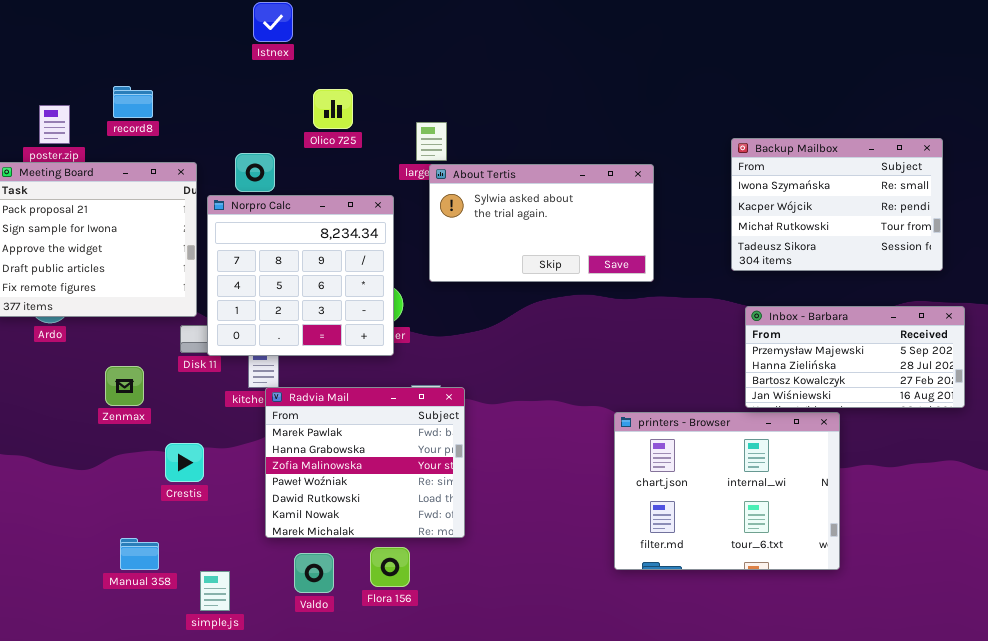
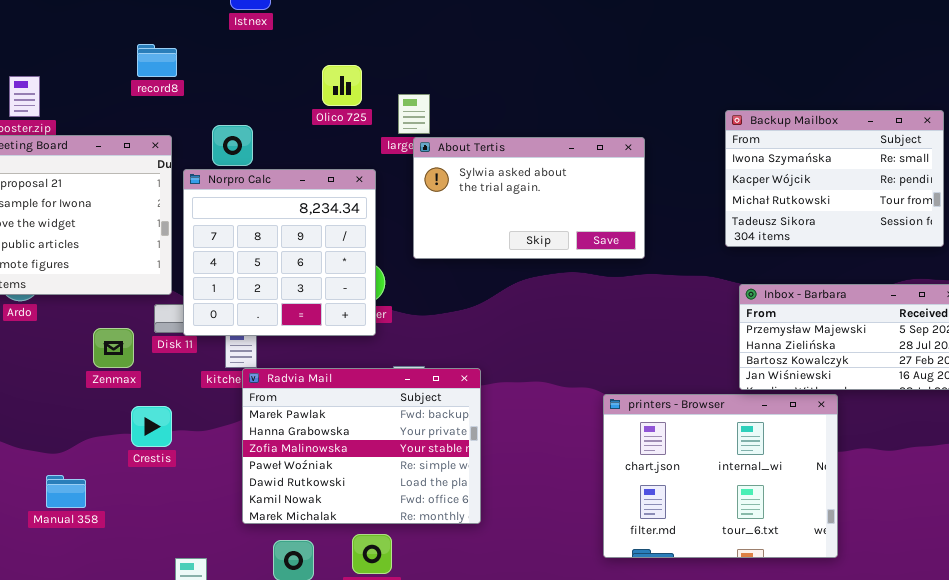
record8: [113,86,153,118] -> [137,44,177,77], moved
Olico 725: [313,89,353,129] -> [322,65,362,106], moved
Zenmax: [105,366,144,406] -> [93,328,134,368], moved
Radvia Mail: [265,387,465,538] -> [242,368,481,524], resized
Crestis: [165,443,204,482] -> [131,406,172,447], moved
Manual 358: [120,538,159,570] -> [46,475,86,508], moved

